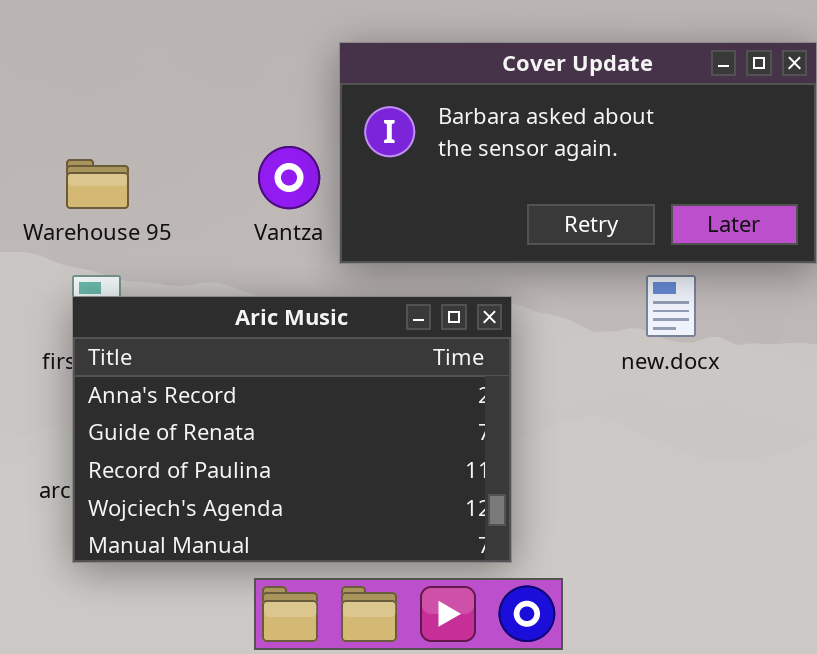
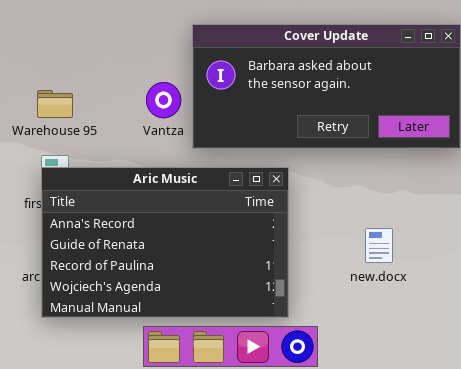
new.docx: [646,275,696,337] -> [365,228,393,263], moved

